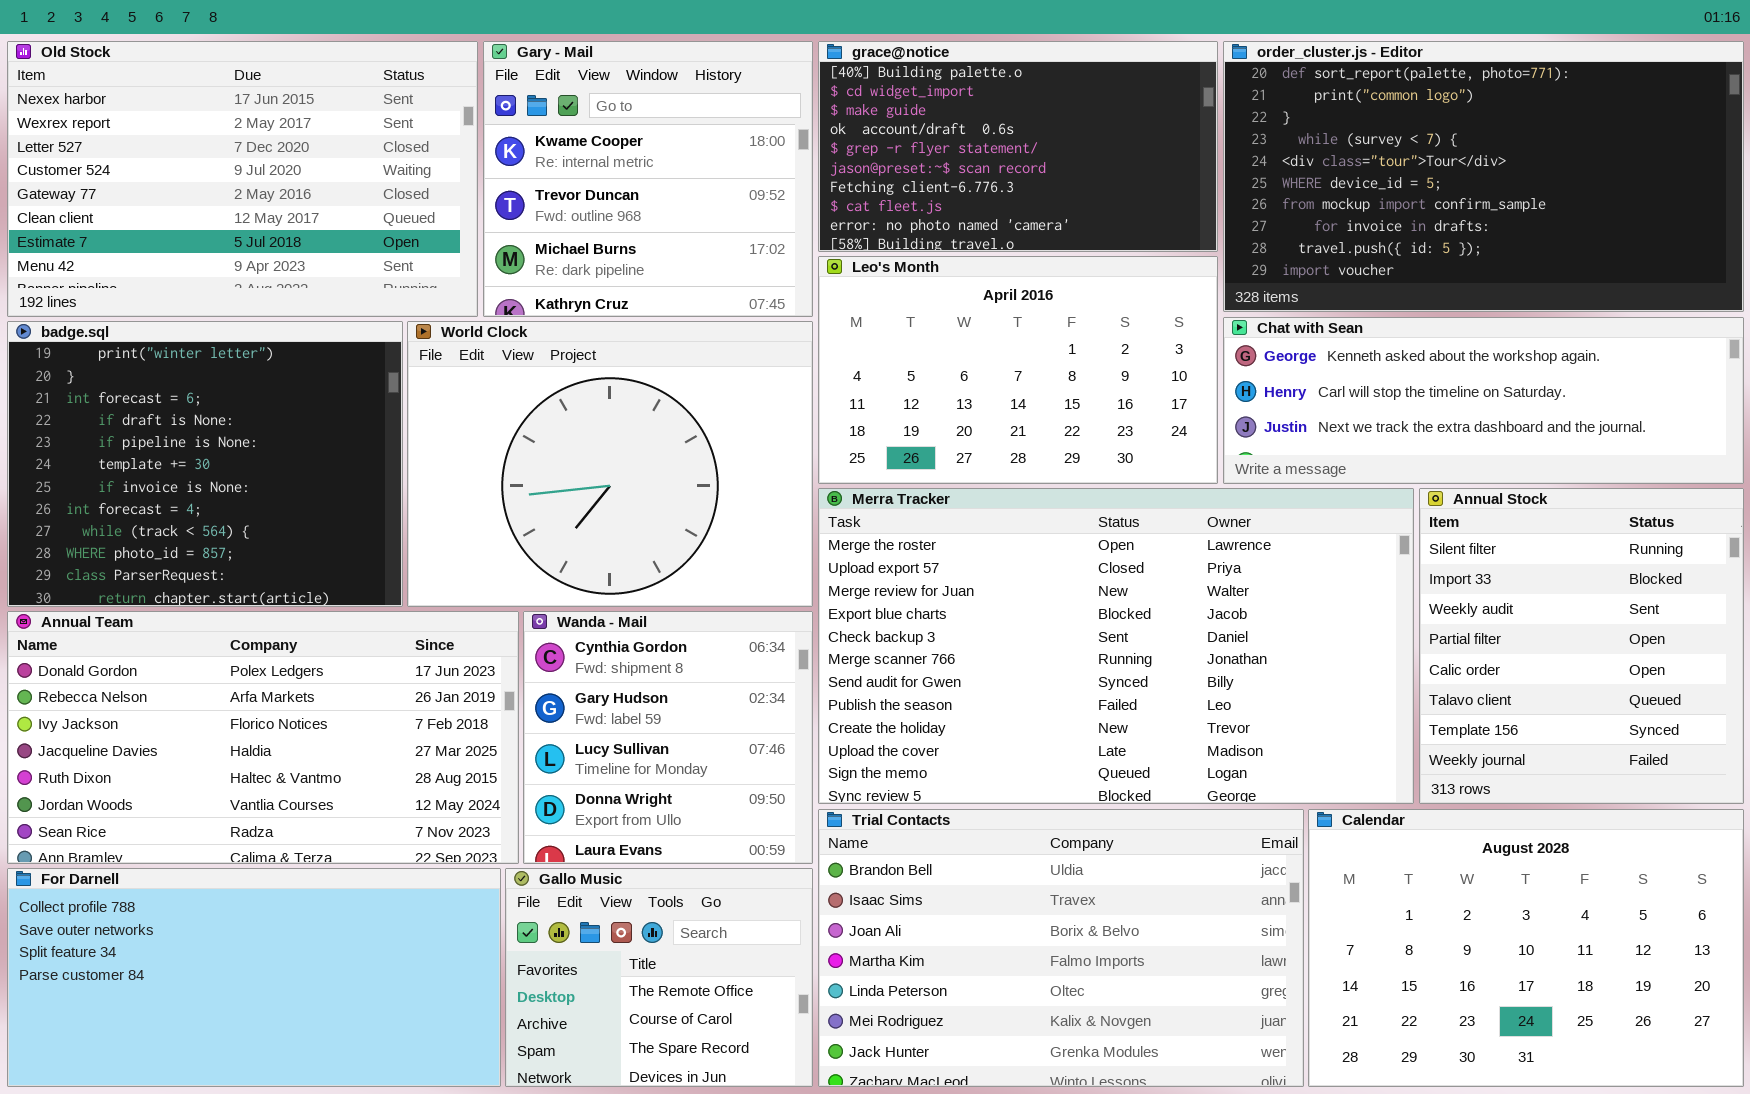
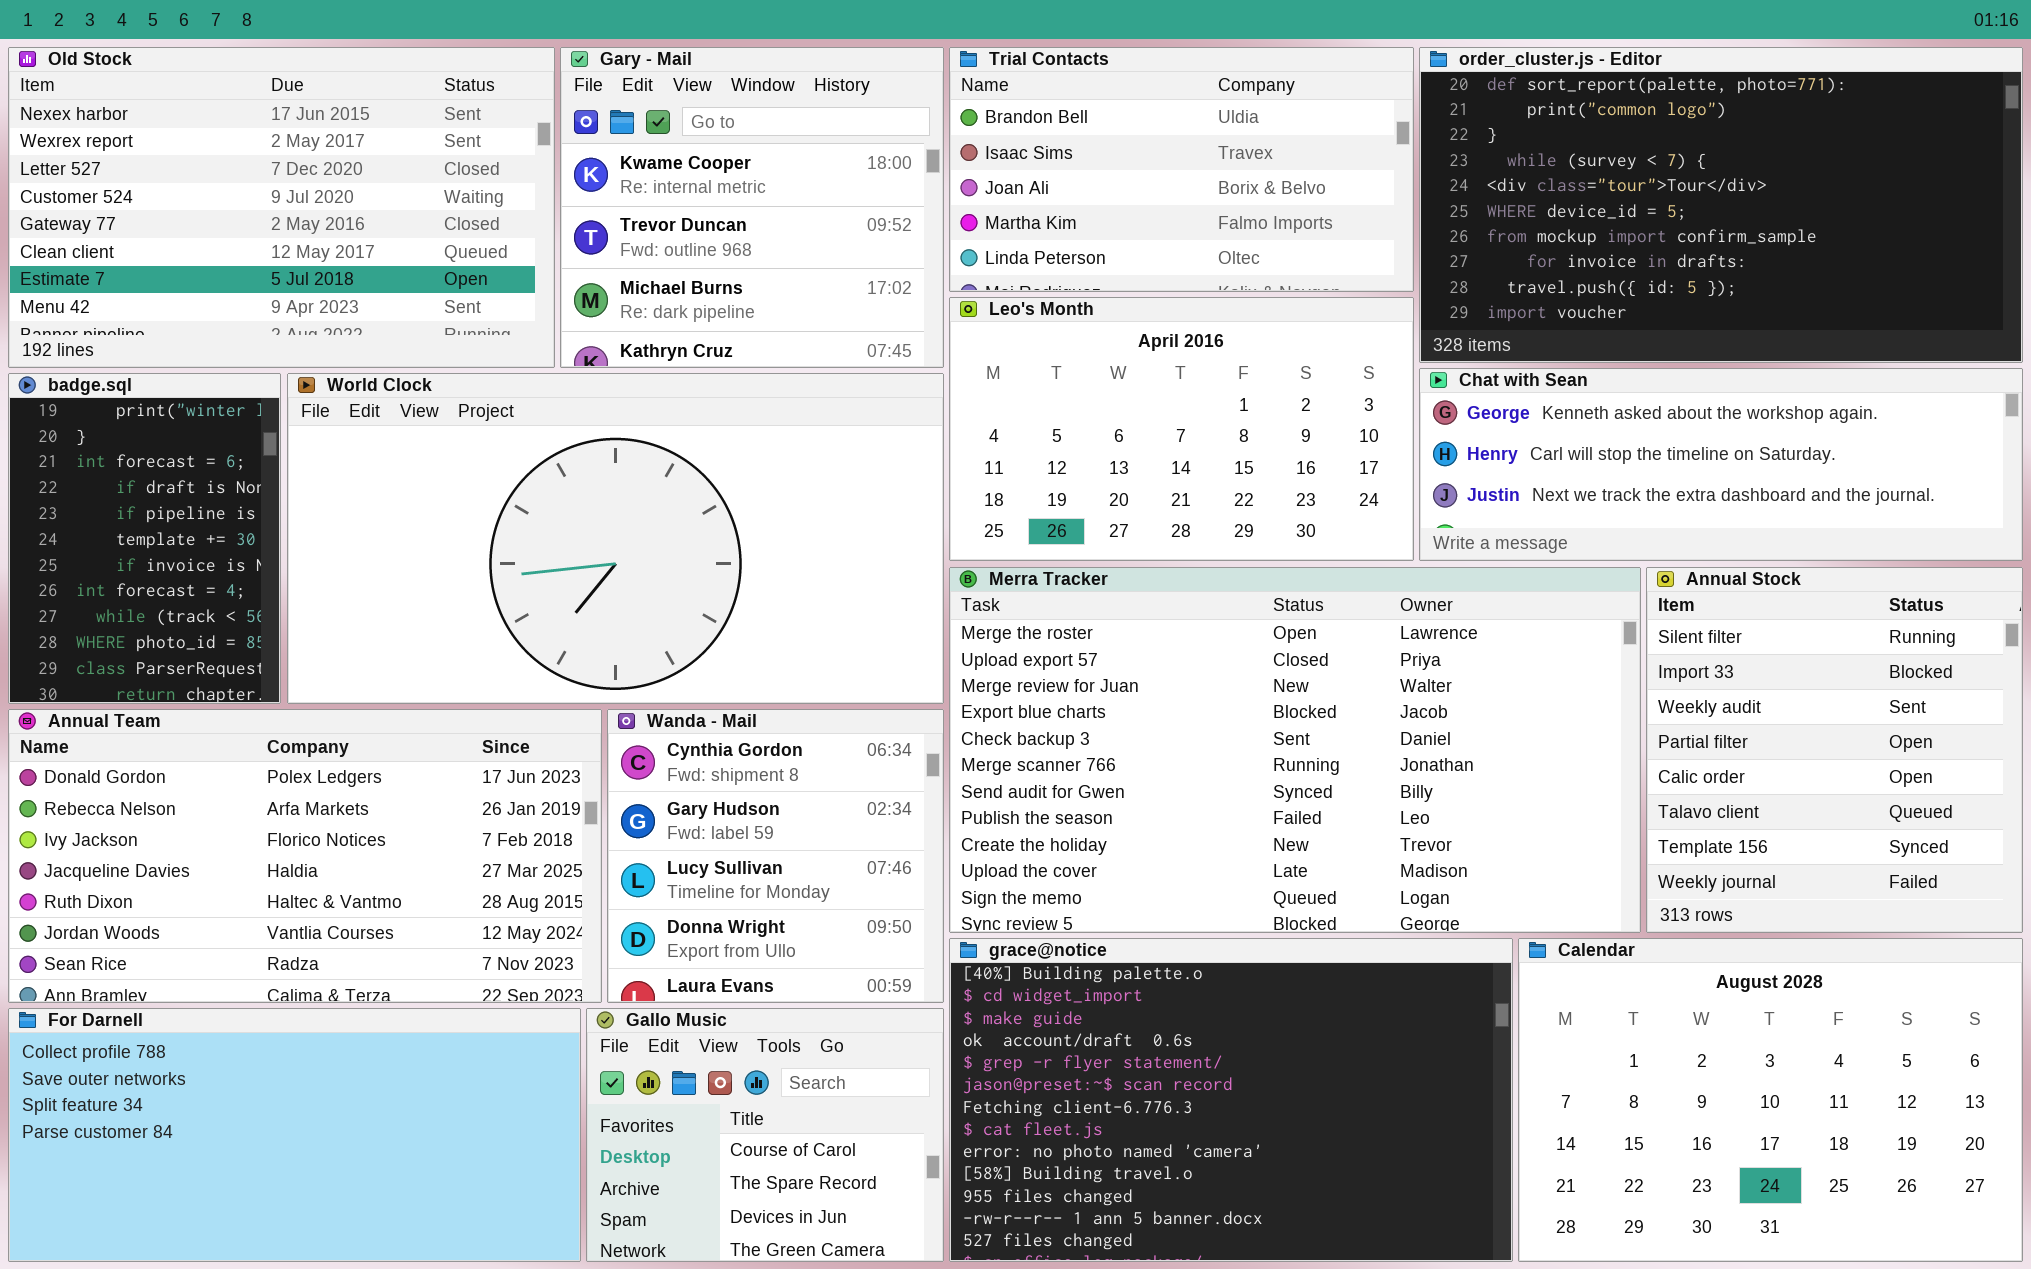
grace@notice: [818,41,1218,252] -> [949,938,1513,1262], moved, resized
badge.sql: [7,321,403,607] -> [8,373,281,704], resized
World Clock: [407,321,813,607] -> [287,373,944,704], resized
Trial Contacts: [818,809,1304,1087] -> [949,47,1414,292], moved, resized
Gallo Music: [505,868,813,1087] -> [586,1008,944,1262], scrolled down 1 row

